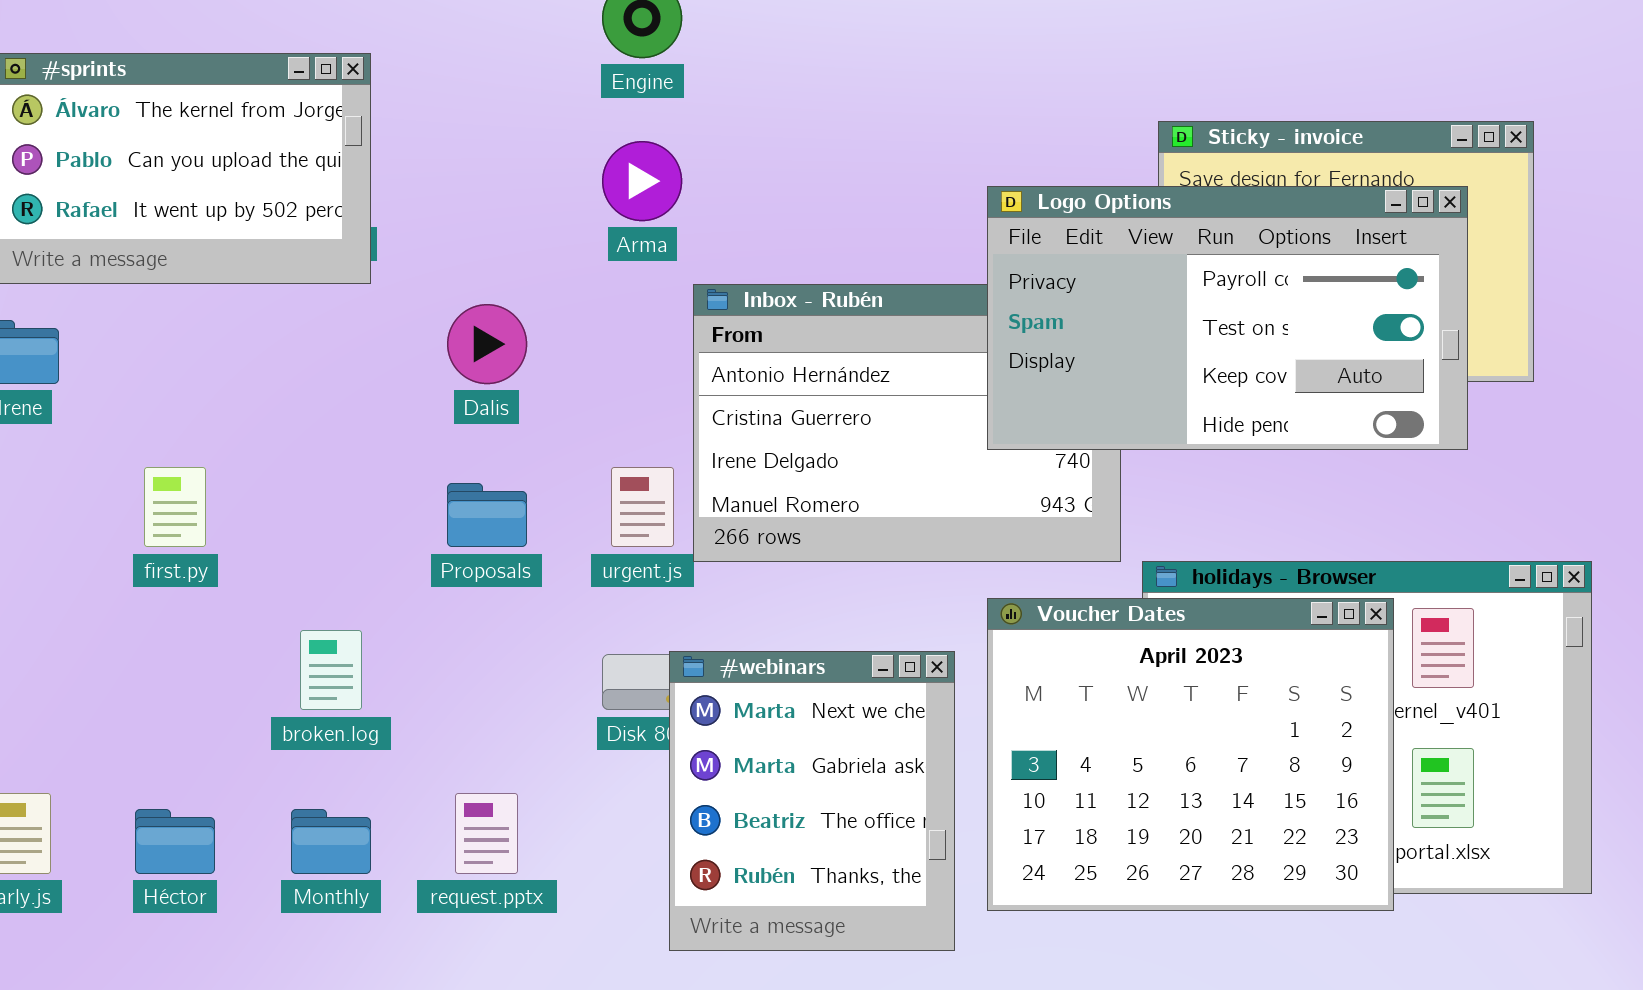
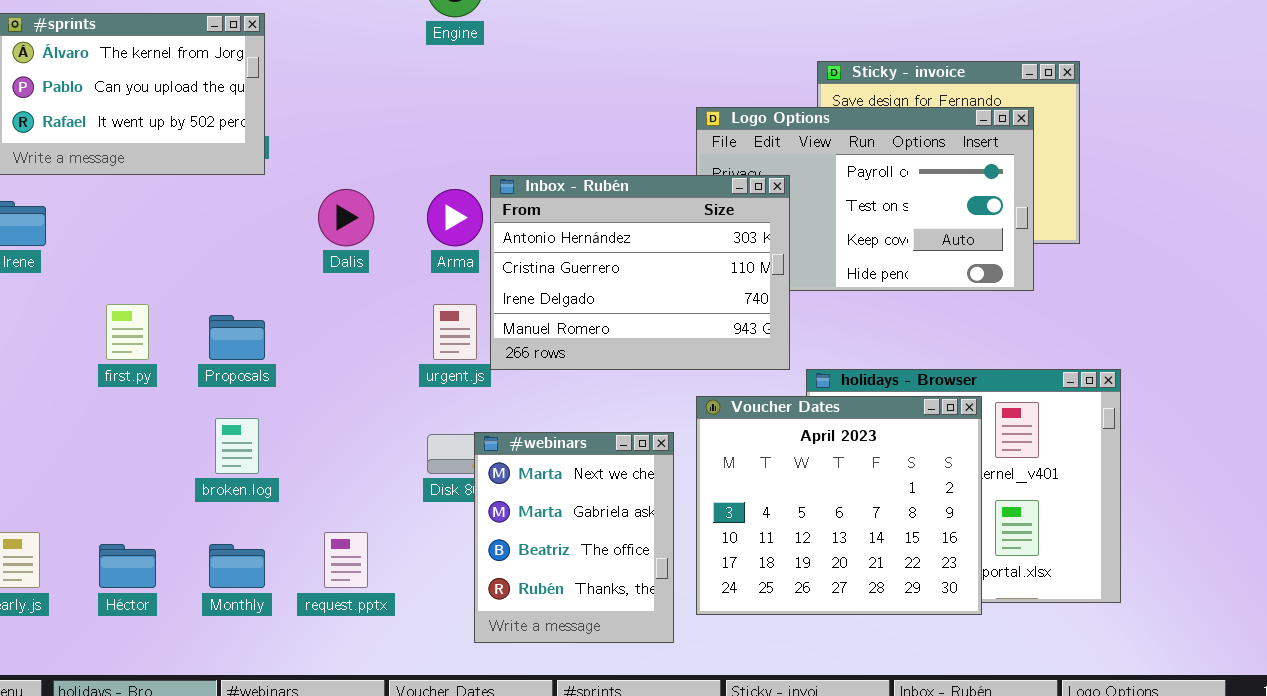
Arma: [602,141,682,221] -> [427,189,483,246], moved
Inbox - Rubén: [693,284,1121,562] -> [490,175,790,370], raised
Proposals: [447,483,527,547] -> [209,315,265,360], moved

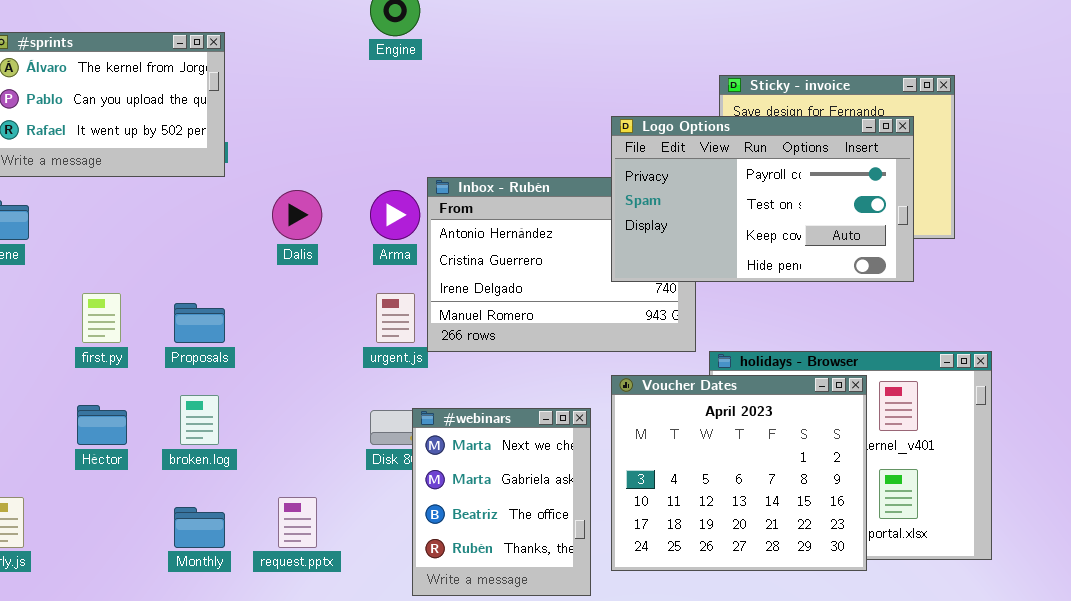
Logo Options: [696,107,1034,291] -> [611,116,914,282], raised
Héctor: [99,544,156,588] -> [77,405,127,445], moved

